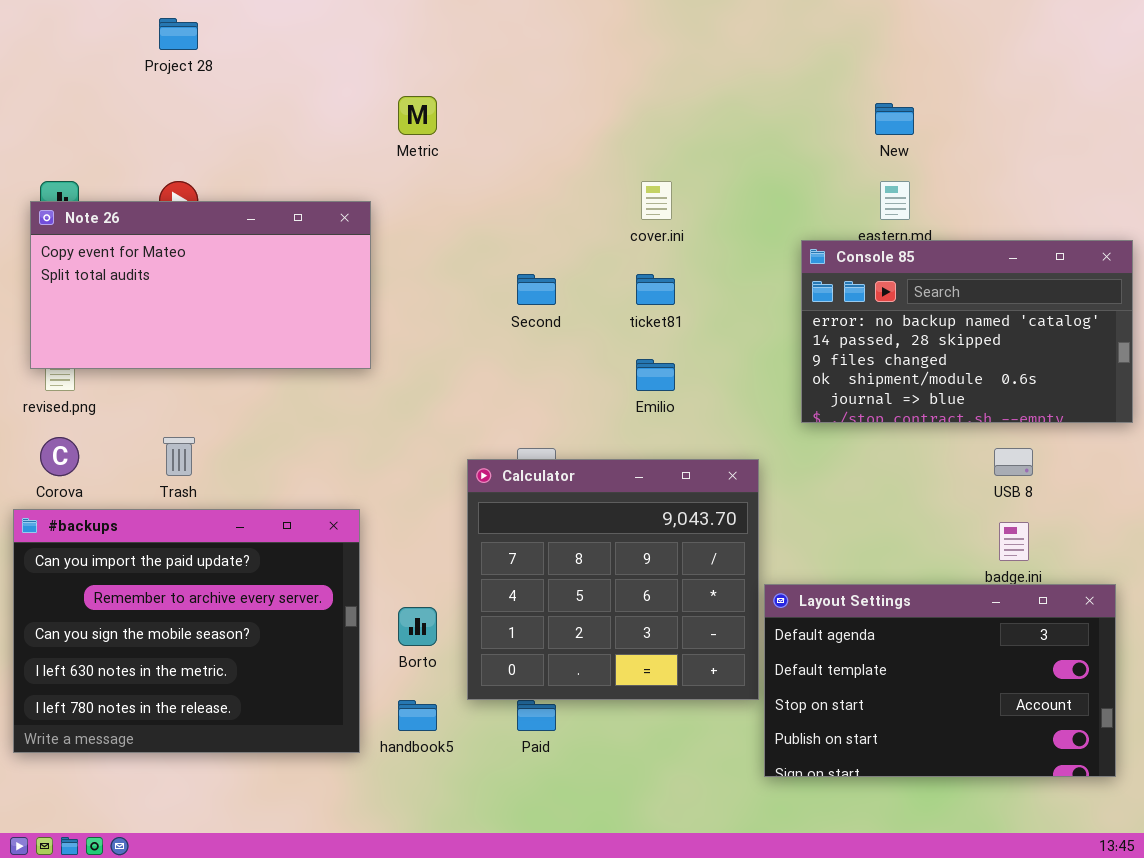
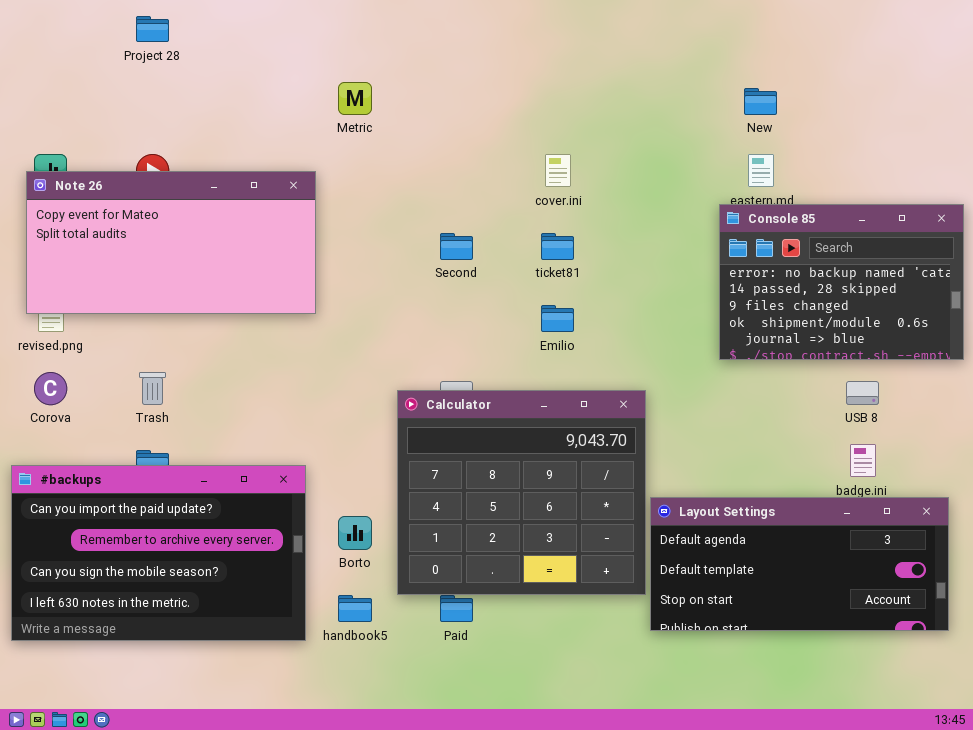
Console 85: [801,240,1133,423] -> [719,204,964,360], resized
#backups: [13,509,360,753] -> [11,465,306,641], resized
Layout Settings: [764,584,1116,777] -> [650,497,949,631], resized

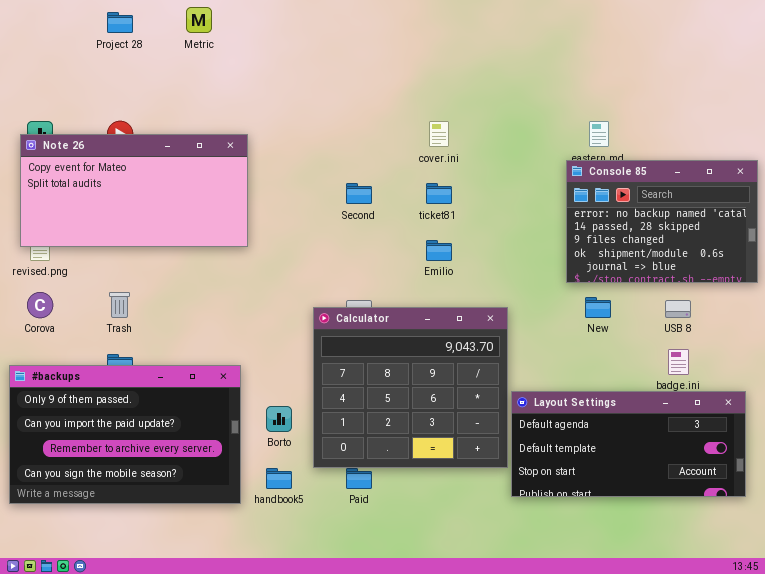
Metric: [338,82,372,115] -> [186,7,212,33], moved
New: [744,88,777,115] -> [585,297,611,318], moved
#backups: [11,465,306,641] -> [9,365,241,504], scrolled up 1 row

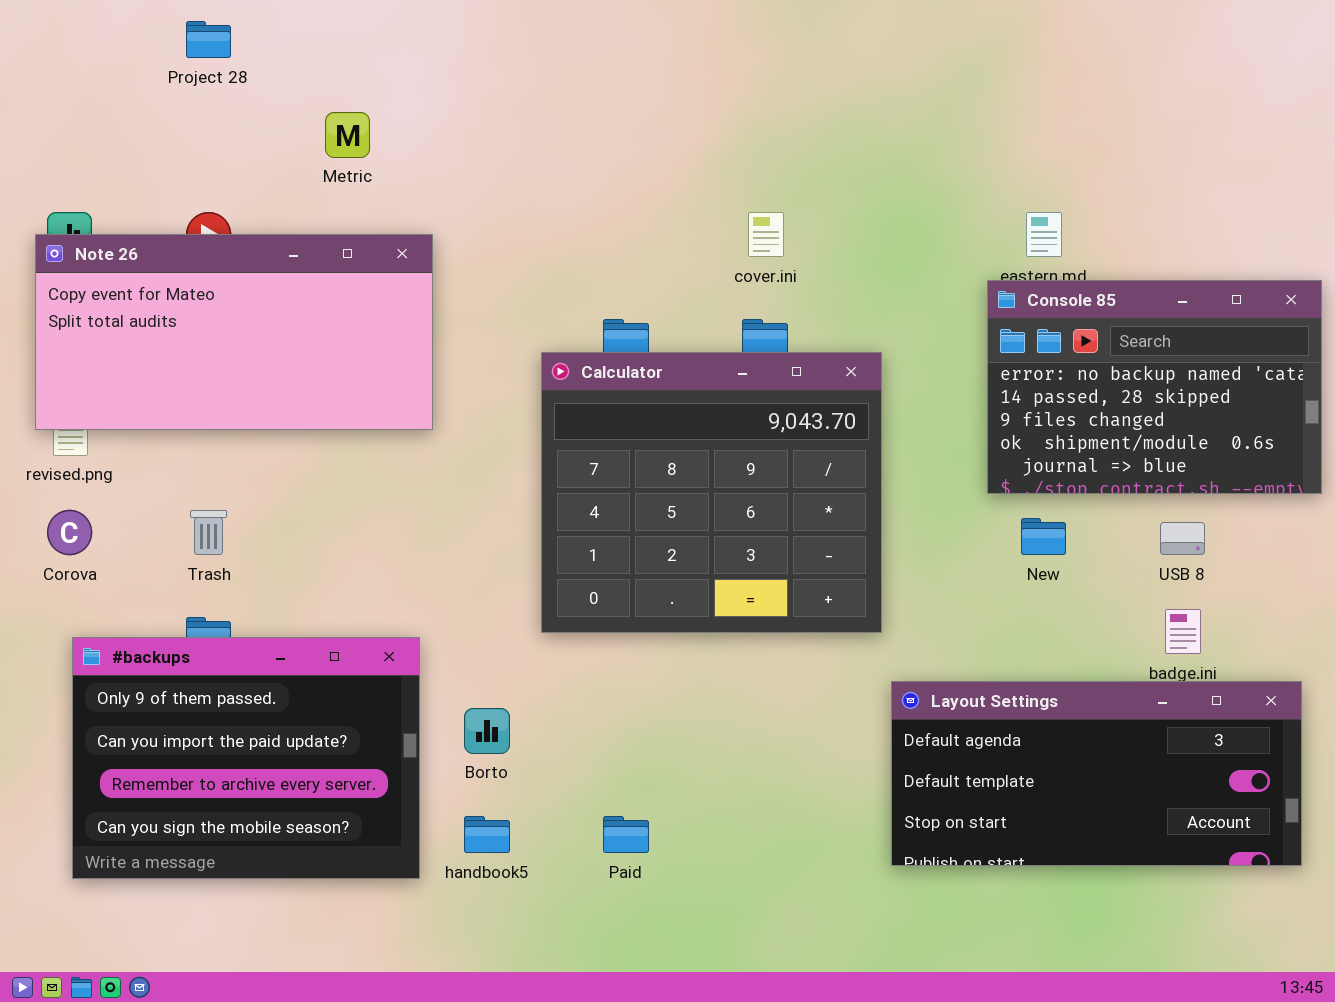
Metric: [186,7,212,33] -> [325,112,370,158], moved
Calculator: [313,307,508,468] -> [541,352,882,633], moved
#backups: [9,365,241,504] -> [72,637,420,879], resized

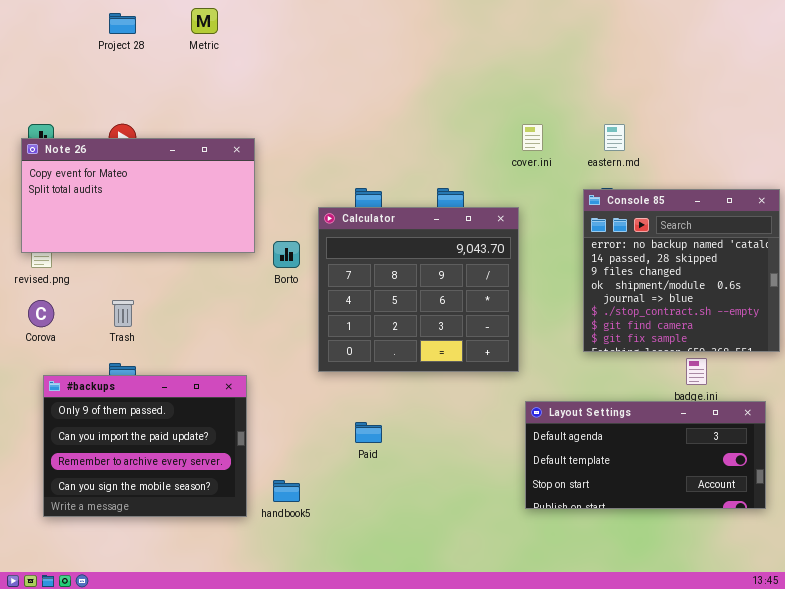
Metric: [325,112,370,158] -> [191,8,218,34], moved
cover.ini: [748,212,784,257] -> [522,124,543,151], moved
Console 85: [987,280,1322,494] -> [583,189,780,352], moved, resized
Borto: [464,708,510,754] -> [273,241,300,268], moved
Paid: [603,816,649,853] -> [355,422,382,443], moved

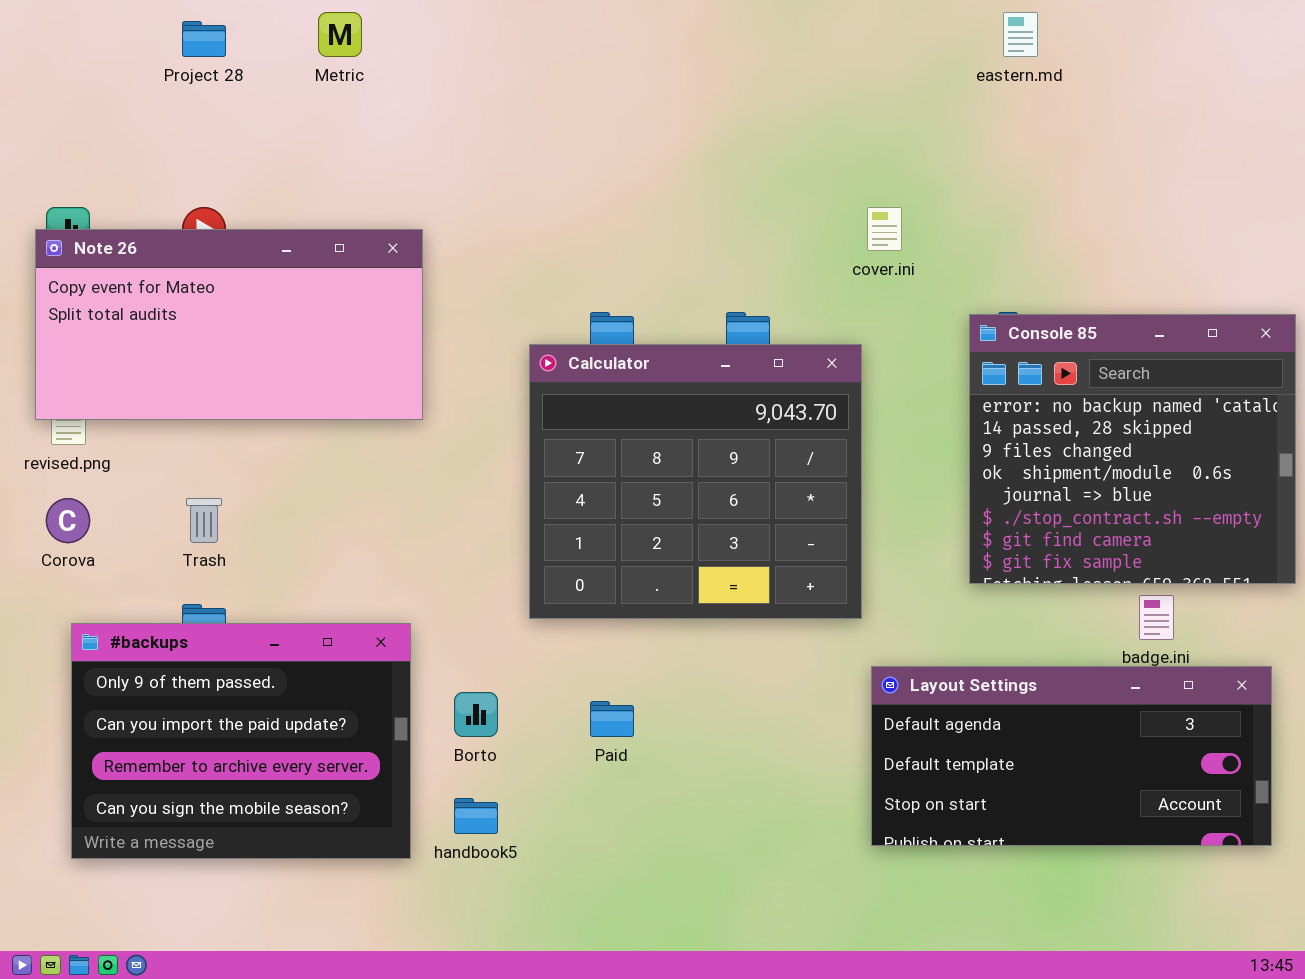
eastern.md: [604,124,625,151] -> [1003,12,1038,57], moved
Borto: [273,241,300,268] -> [454,692,498,737], moved

